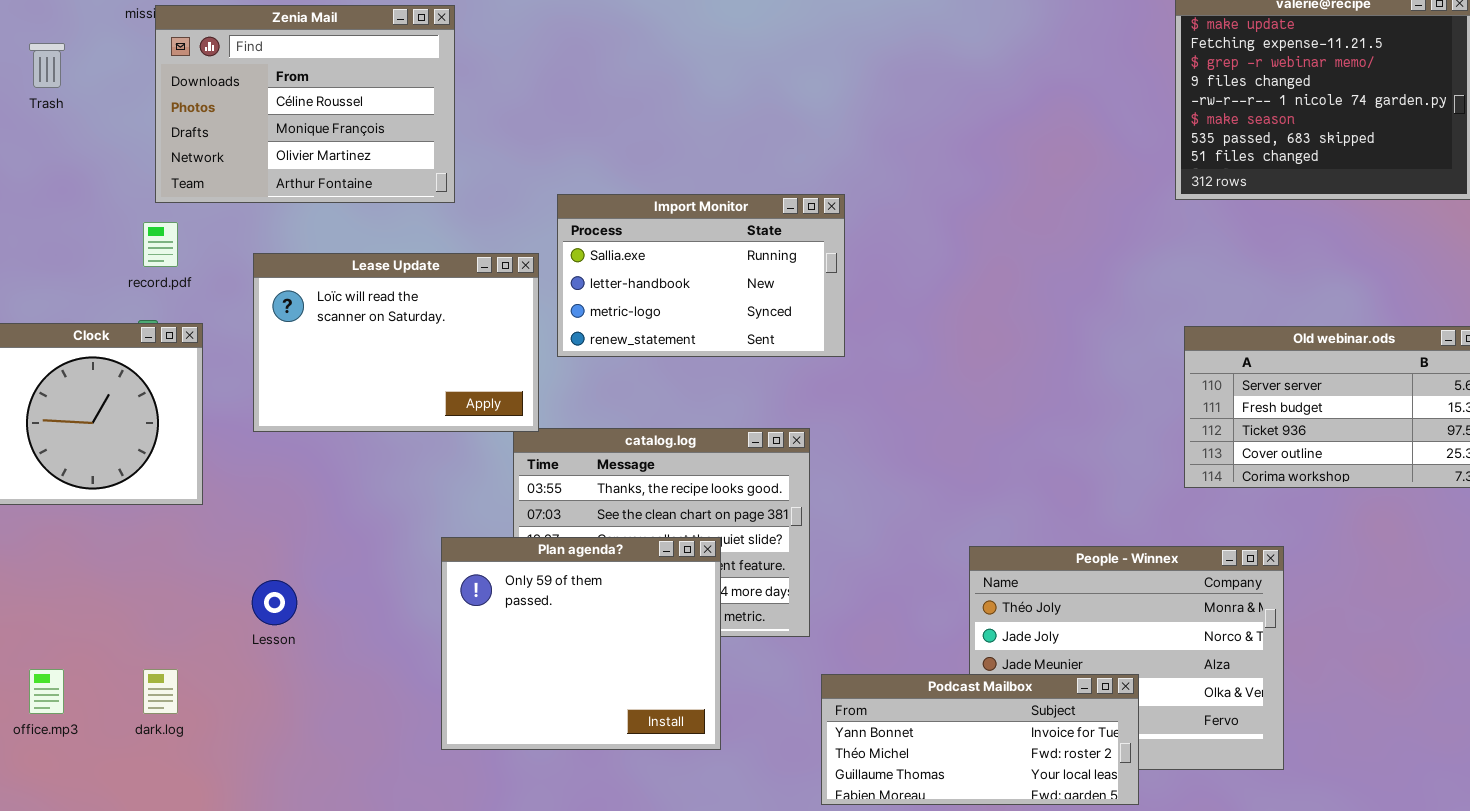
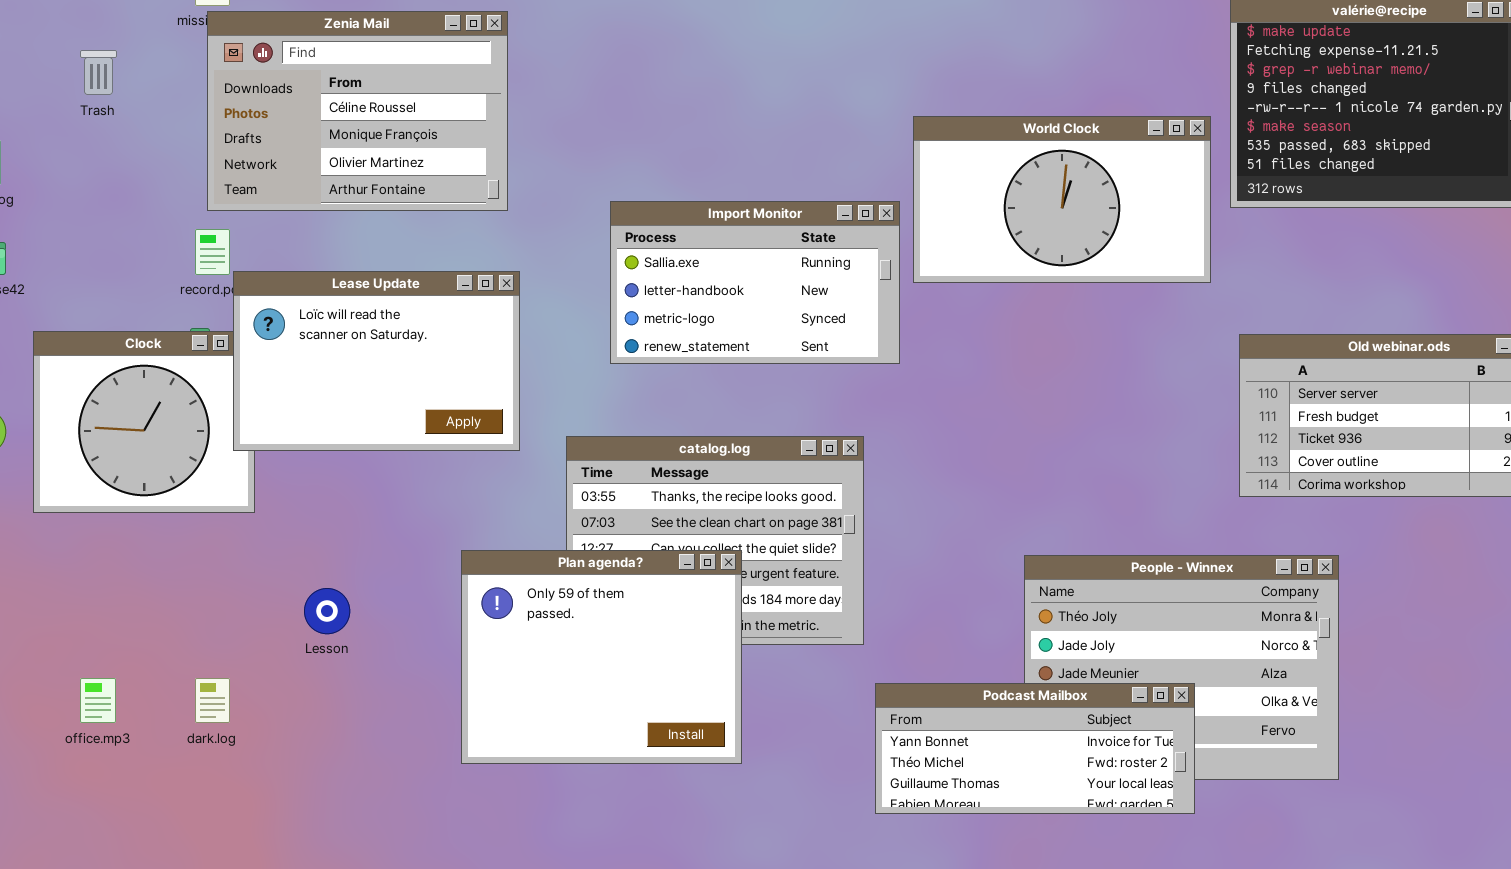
World Clock: none -> [913,116,1211,283], opened
Lease Update: [253,253,539,432] -> [233,271,520,451], moved
Plan agenda?: [441,537,721,750] -> [461,550,742,764], moved

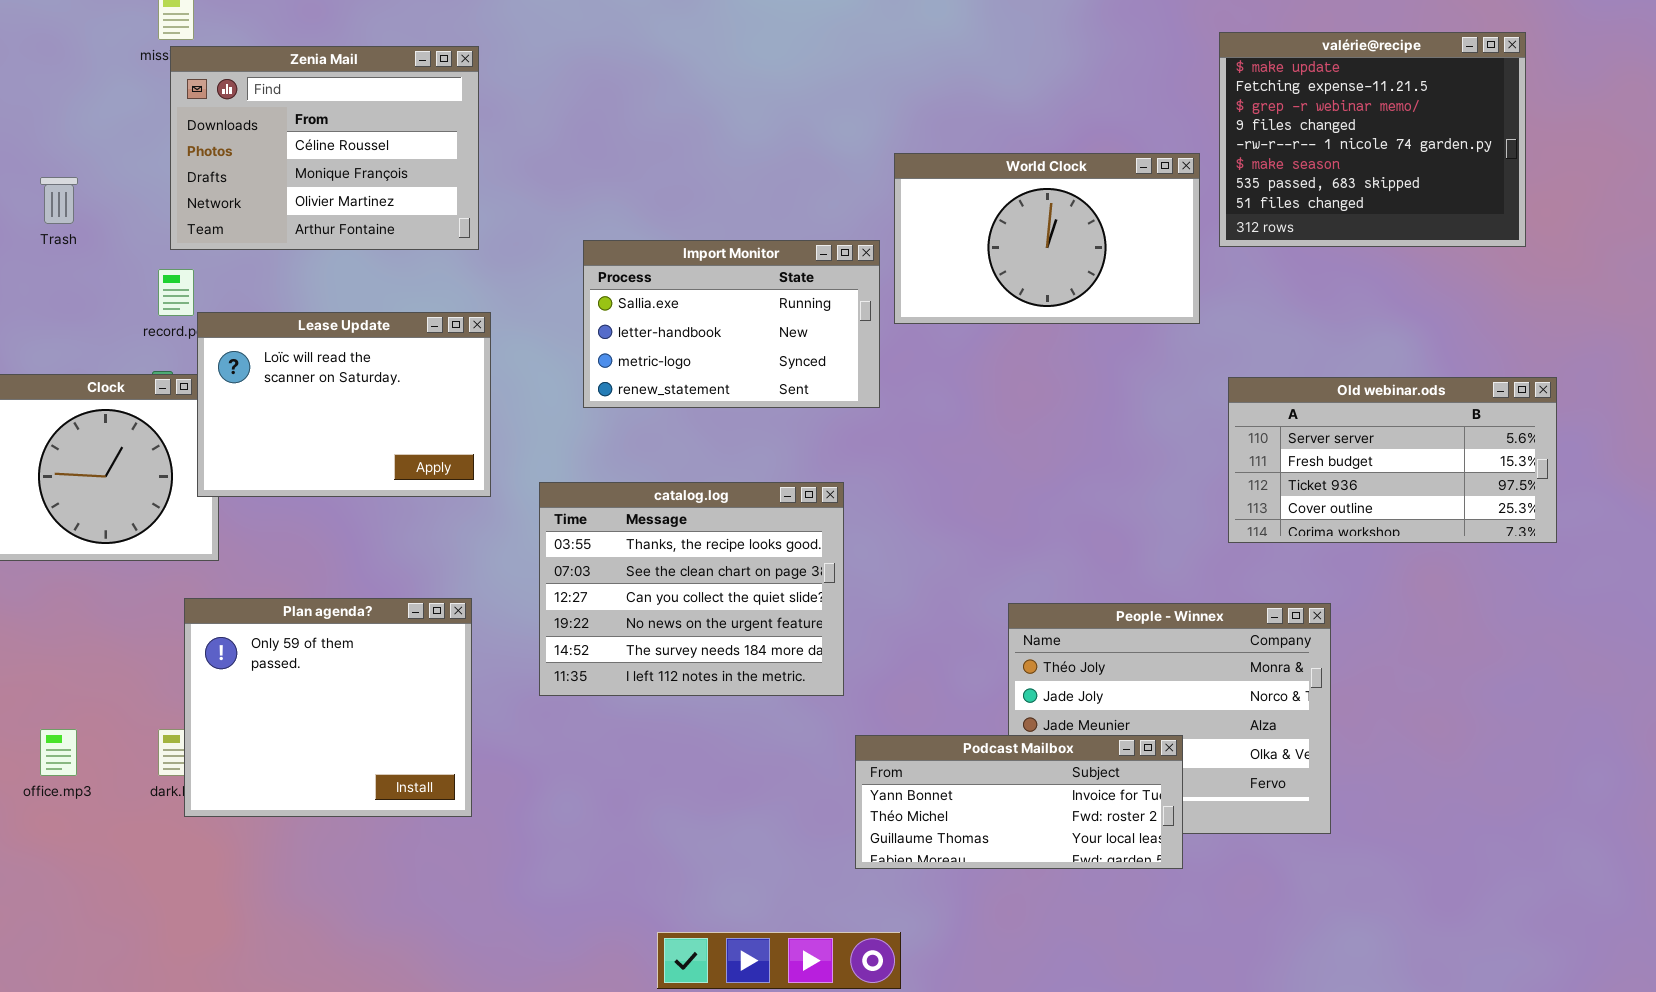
Trash: [80,50,117,95] -> [40,177,78,224], moved
Plan agenda?: [461,550,742,764] -> [184,598,472,817], moved

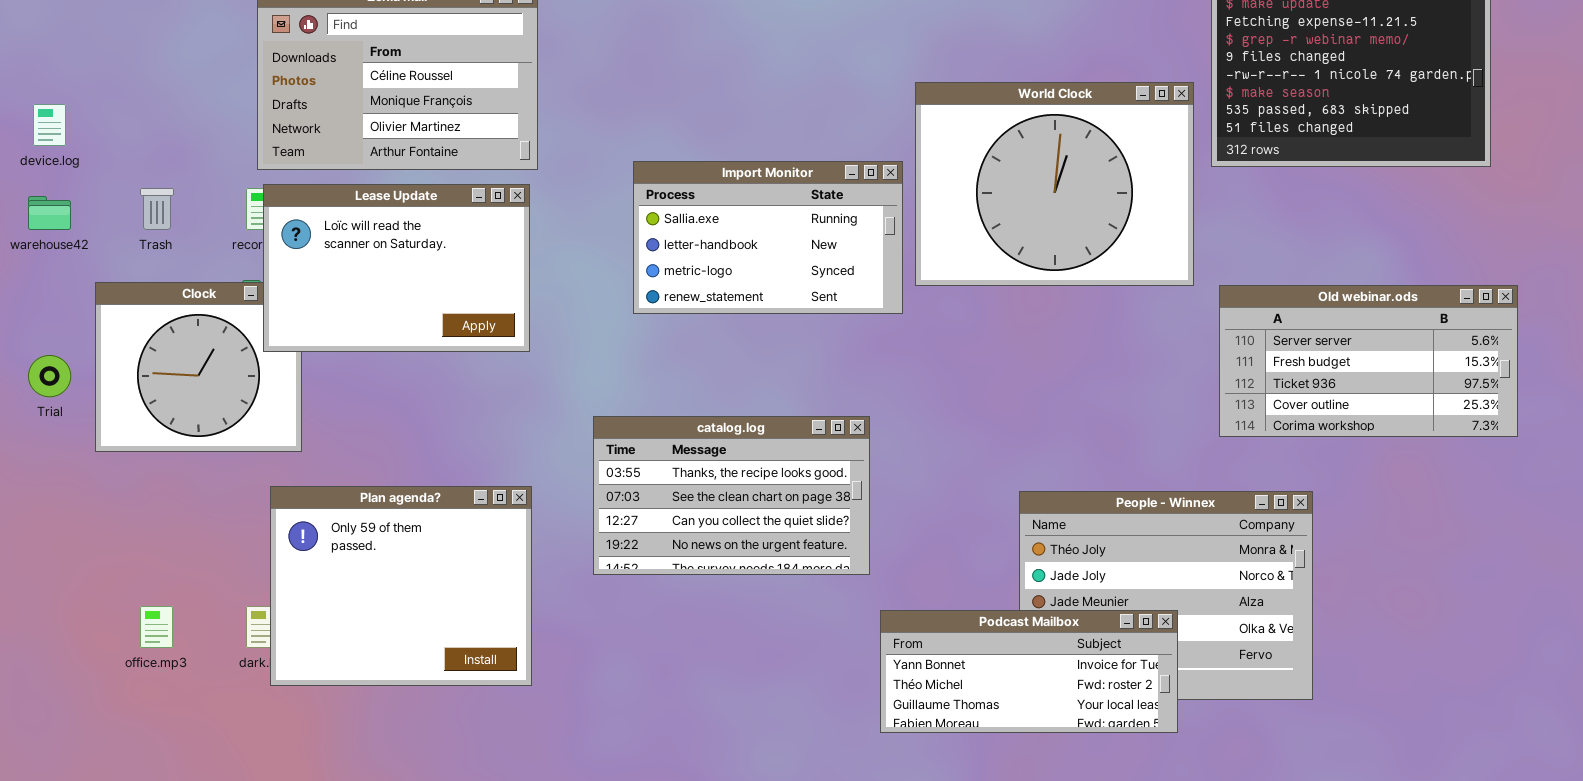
World Clock: [894,153,1200,324] -> [915,82,1194,286], resized
Trash: [40,177,78,224] -> [140,188,174,230], moved
Lease Update: [197,312,491,497] -> [263,184,530,352], moved
catalog.log: [539,482,844,696] -> [593,416,870,575], resized

